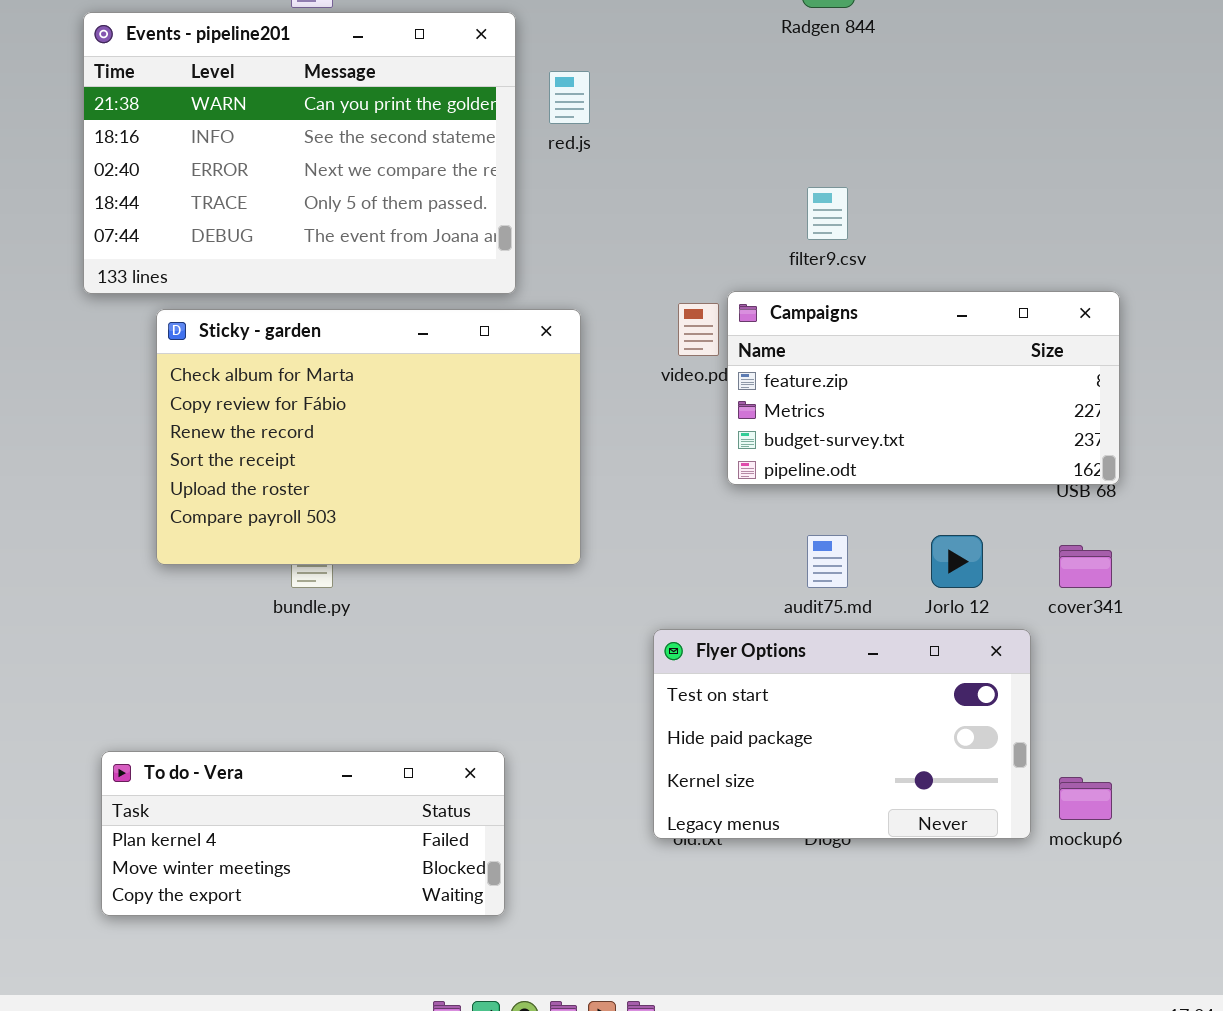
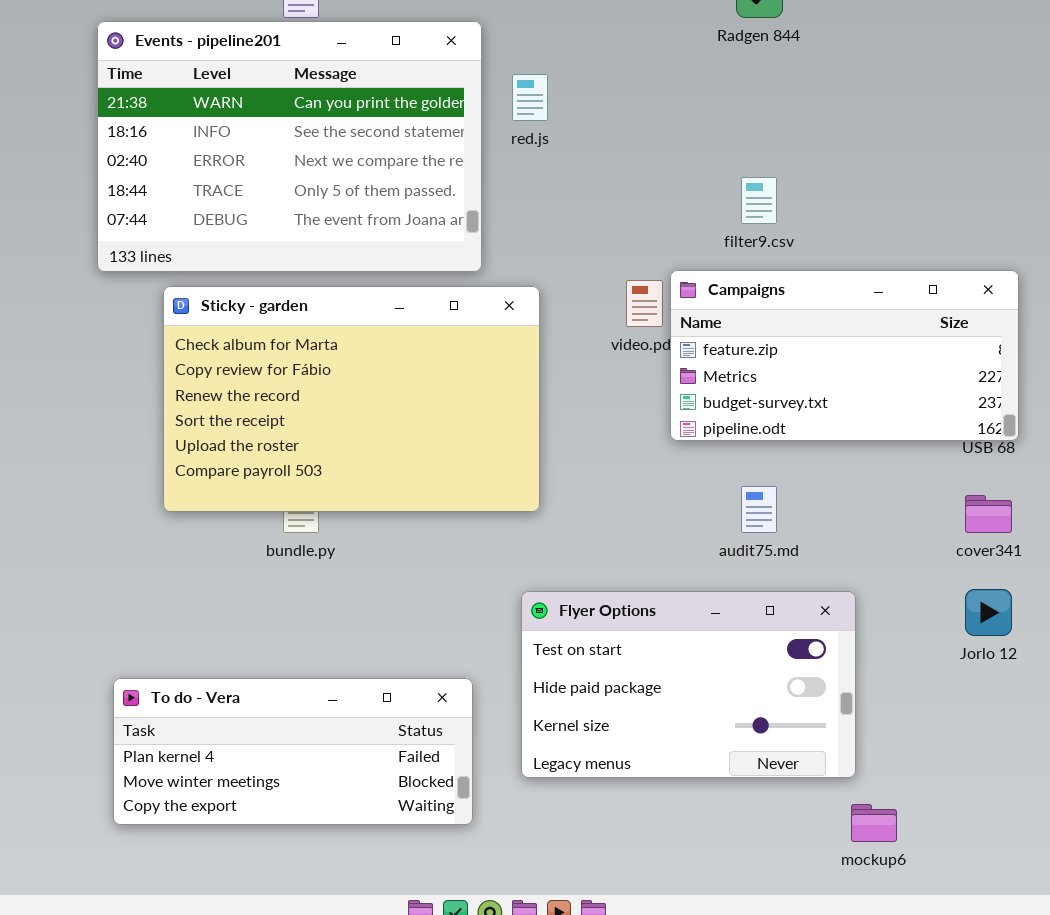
Jorlo 12: [931,535,983,588] -> [965,589,1012,636], moved
Flyer Options: [653,629,1031,839] -> [521,591,856,778], moved
mockup6: [1059,777,1112,820] -> [851,804,897,842], moved

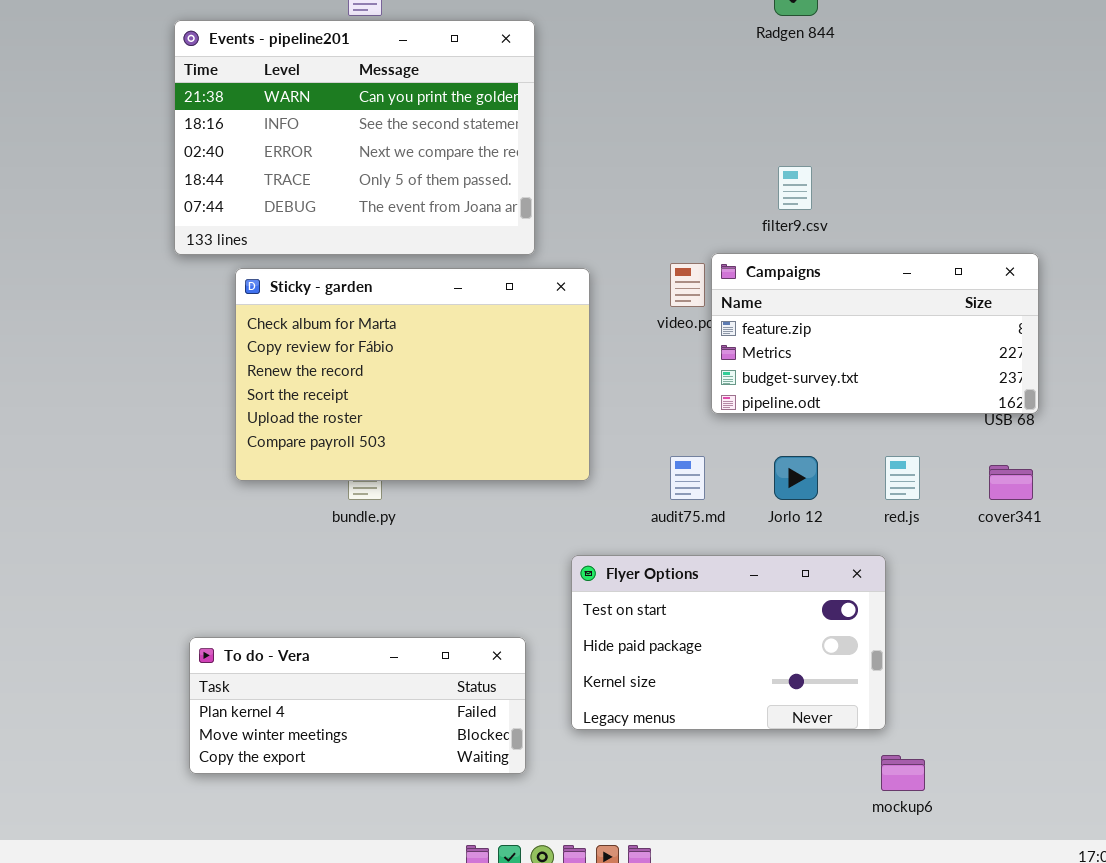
red.js: [512,74,548,121] -> [885,456,920,500], moved
audit75.md: [741,486,777,533] -> [670,456,705,500], moved
Jorlo 12: [965,589,1012,636] -> [774,456,818,500], moved

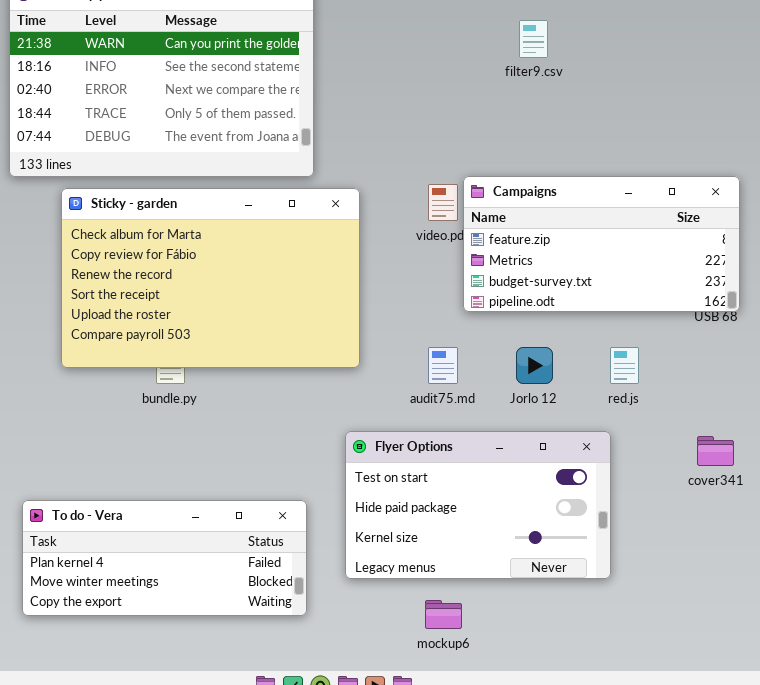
filter9.csv: [778,166,812,210] -> [519,20,548,58], moved
cover341: [989,465,1033,500] -> [697,436,734,466], moved
mockup6: [881,755,925,791] -> [425,600,462,629], moved

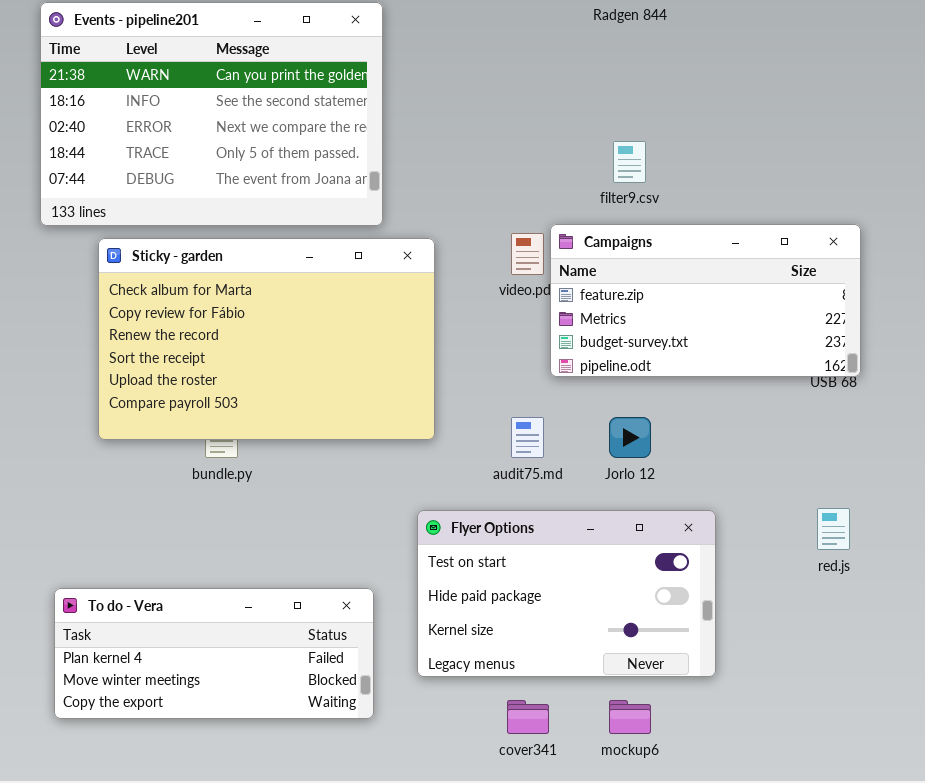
filter9.csv: [519,20,548,58] -> [613,141,646,183], moved
red.js: [610,347,639,384] -> [817,508,850,550], moved
cover341: [697,436,734,466] -> [507,700,549,734], moved
mockup6: [425,600,462,629] -> [609,700,651,734], moved

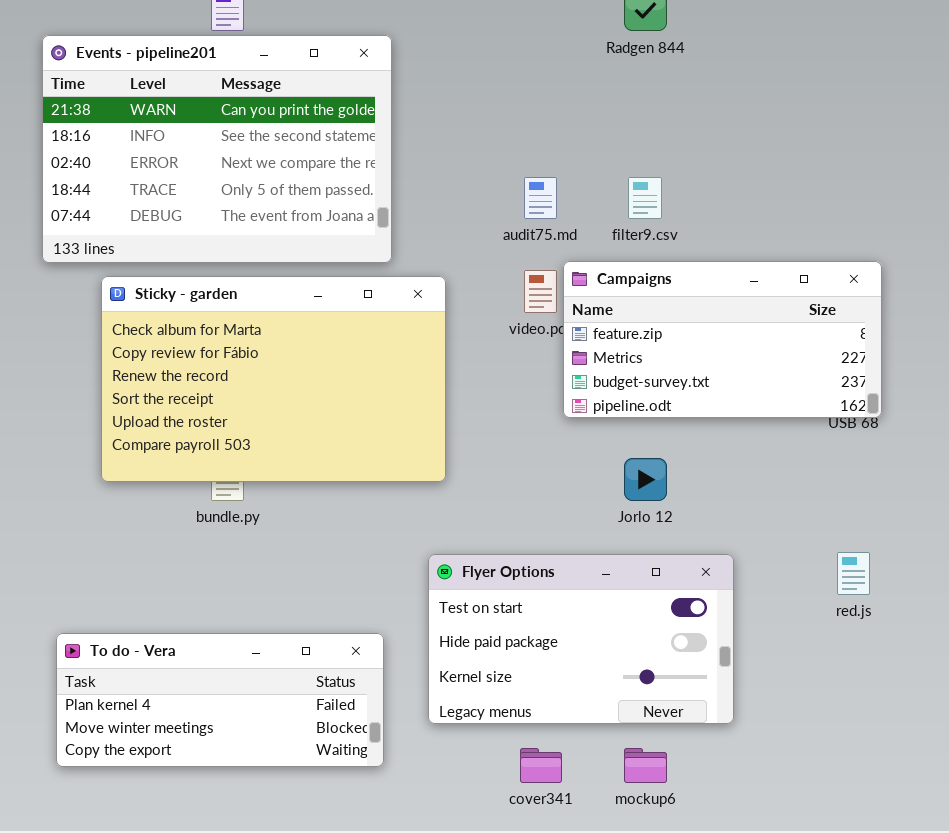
audit75.md: [511,417,544,458] -> [524,177,557,219], moved

